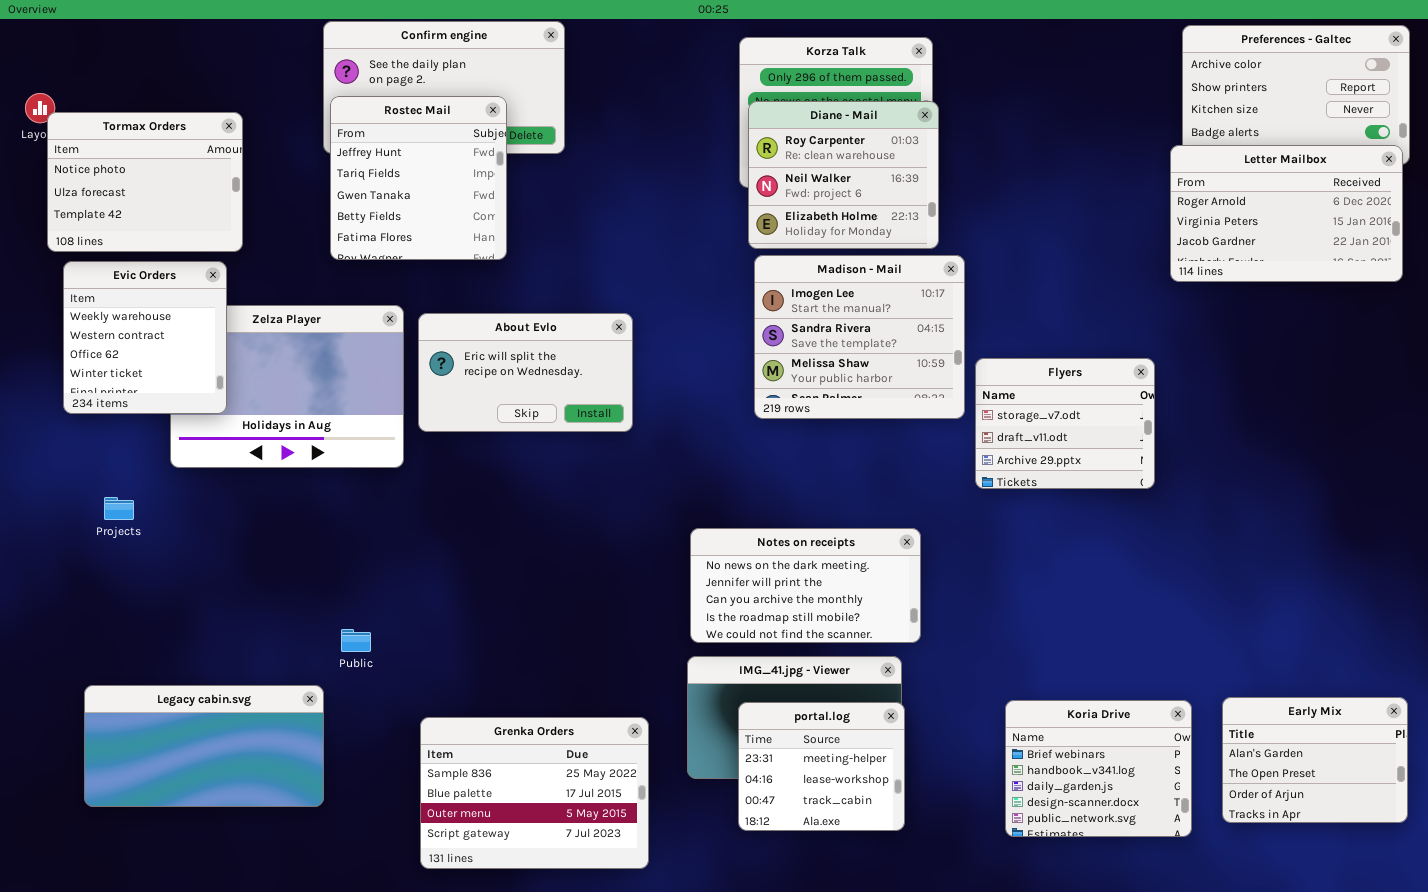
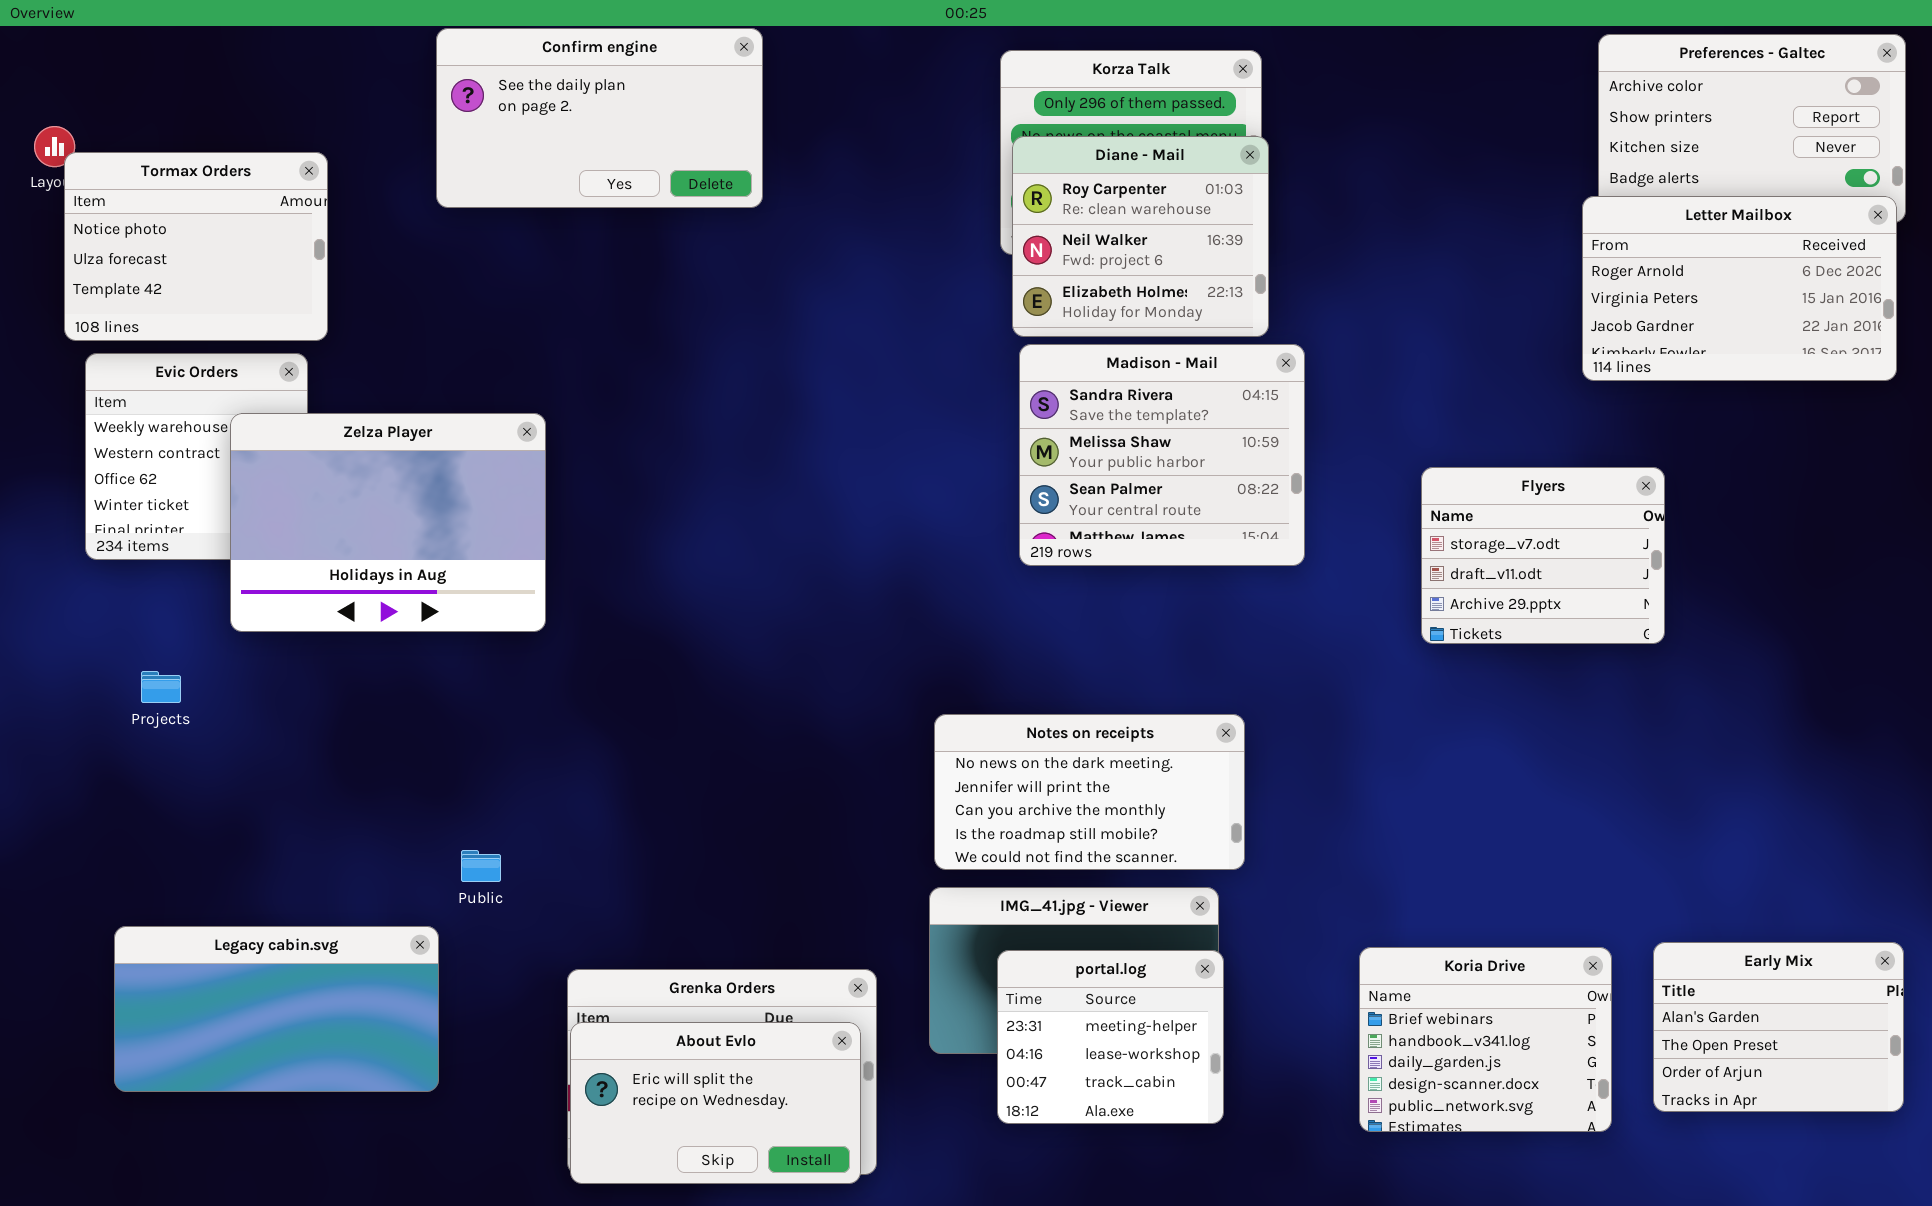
Rostec Mail: [330,96,507,260] -> none, closed
Madison - Mail: [754,255,965,419] -> [1019,344,1305,566], scrolled down 1 row
Zelza Player: [170,305,404,468] -> [230,413,546,632], raised
About Evlo: [418,313,633,432] -> [570,1022,861,1184], moved
Flyers: [975,358,1155,489] -> [1421,467,1665,644], moved

